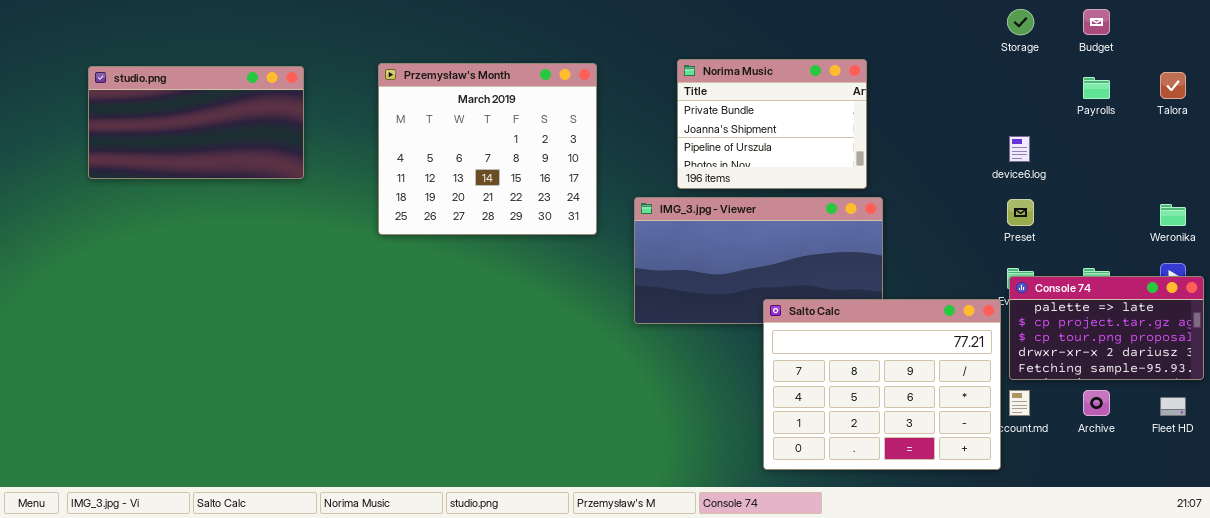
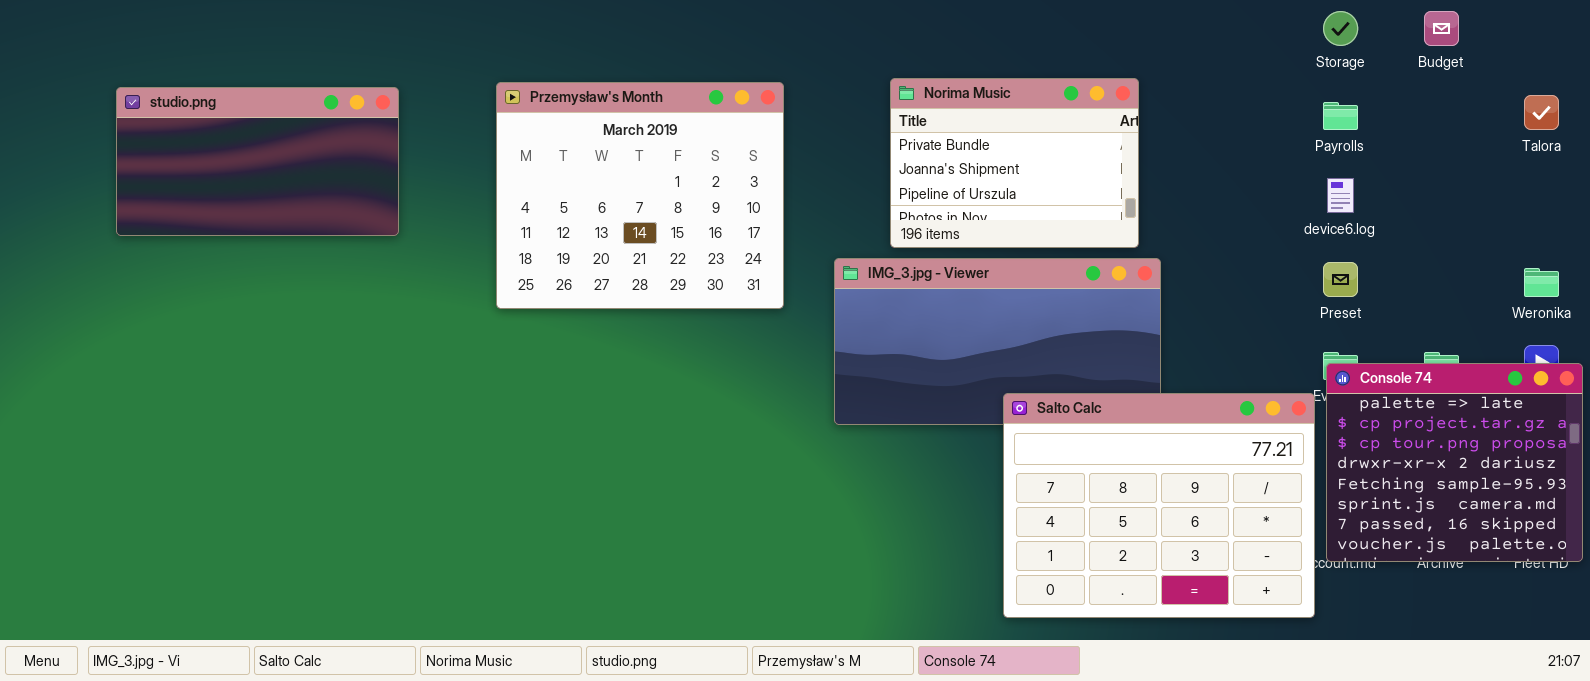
Payrolls: [1083,77,1110,99] -> [1323,102,1358,130], moved
Console 74: [1009,276,1204,380] -> [1326,363,1583,562], resized

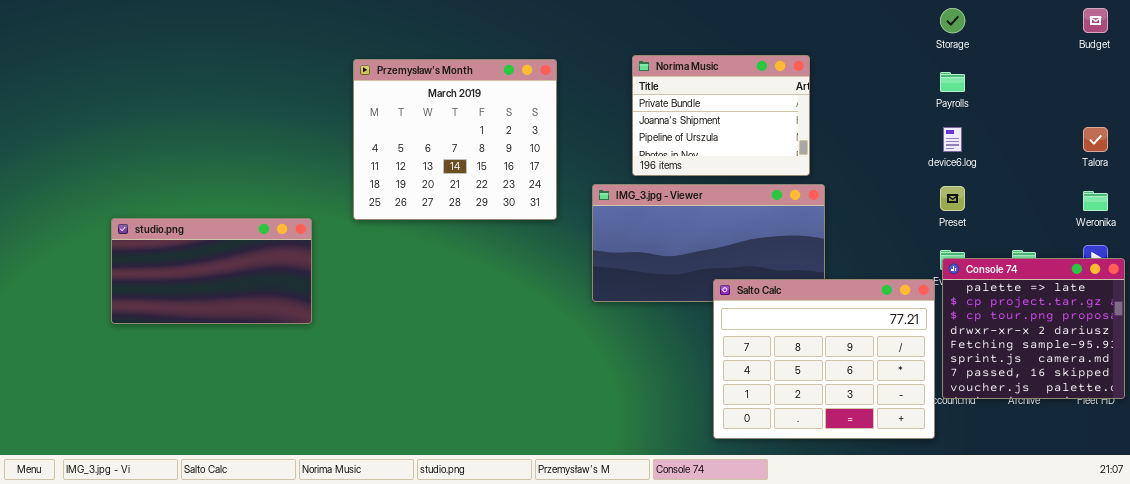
Budget: [1424,11,1459,46] -> [1083,8,1108,33], moved
studio.png: [116,87,399,236] -> [111,218,312,324], moved
Talora: [1524,95,1559,130] -> [1083,127,1108,152], moved

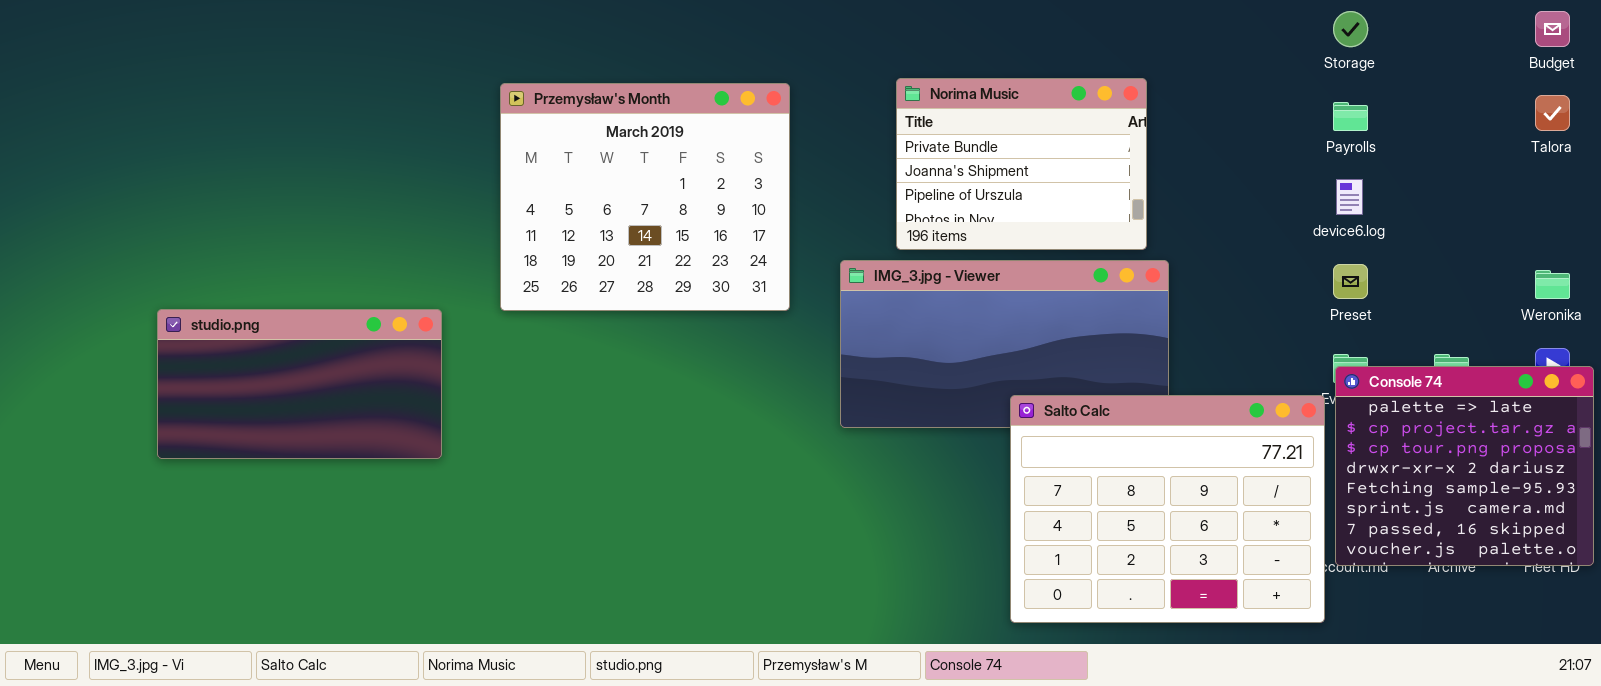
Talora: [1083,127,1108,152] -> [1535,95,1570,131], moved

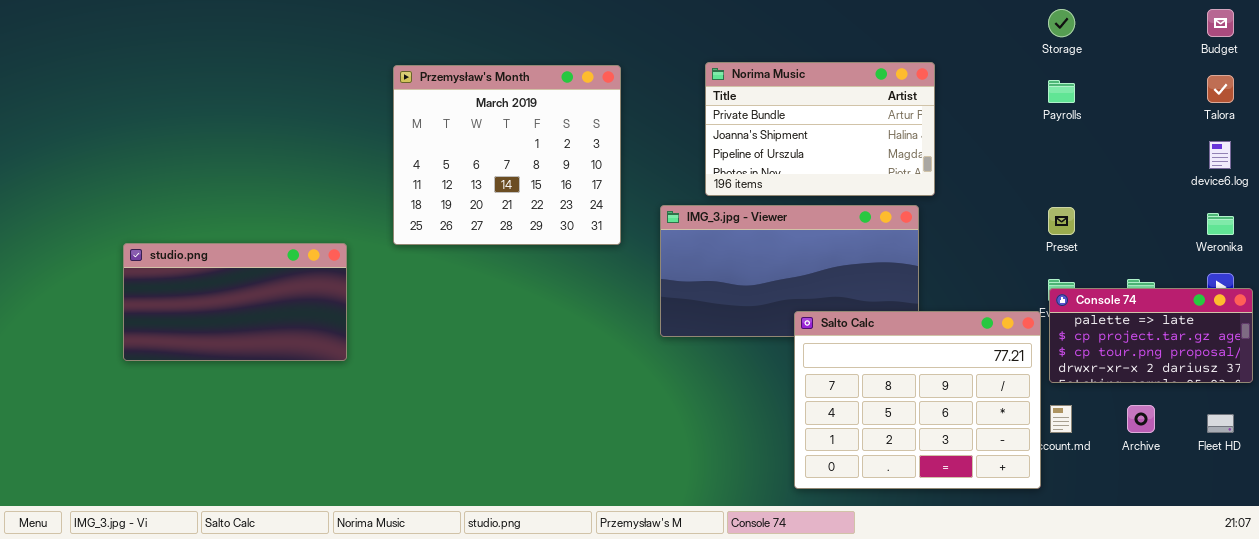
Norima Music: [896,78,1147,250] -> [705,62,935,196], resized
device6.log: [1336,179,1363,215] -> [1209,141,1231,169], moved
Console 74: [1335,366,1594,566] -> [1049,288,1253,383], resized

